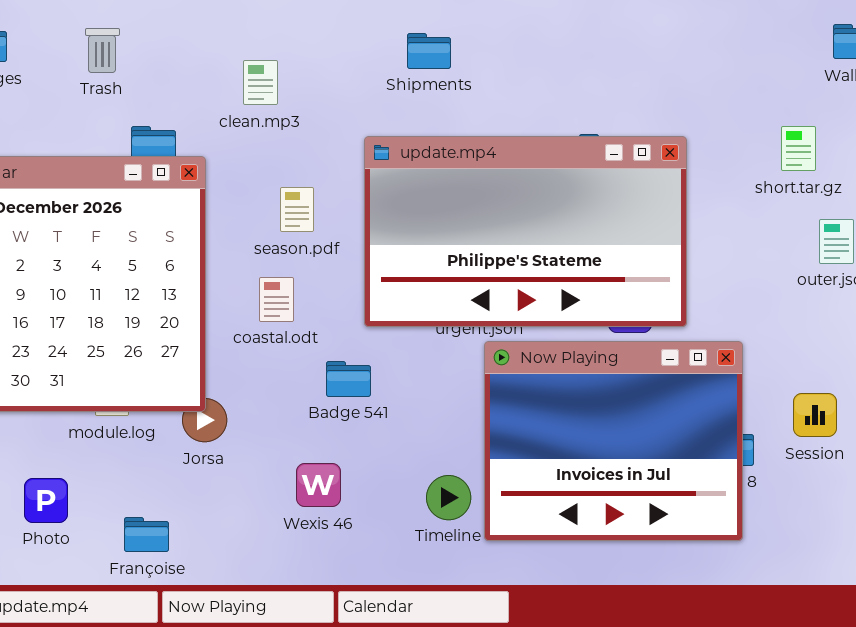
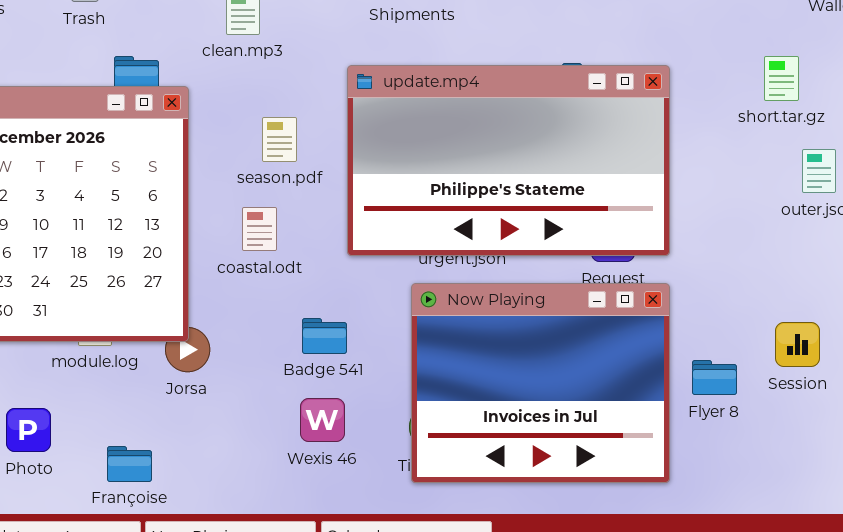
Now Playing: [484,341,743,541] -> [411,283,670,483], moved
Badge 541: [326,361,371,397] -> [302,318,347,354], moved
Wexis 46: [296,463,341,507] -> [300,398,345,442], moved

